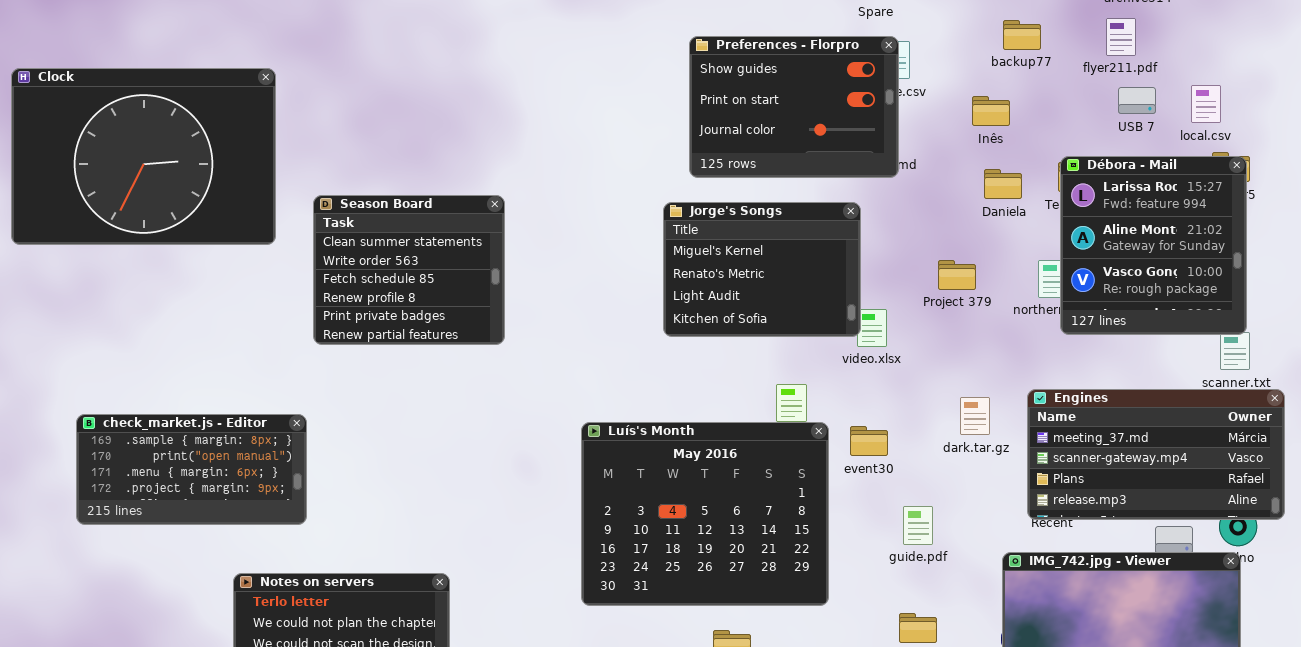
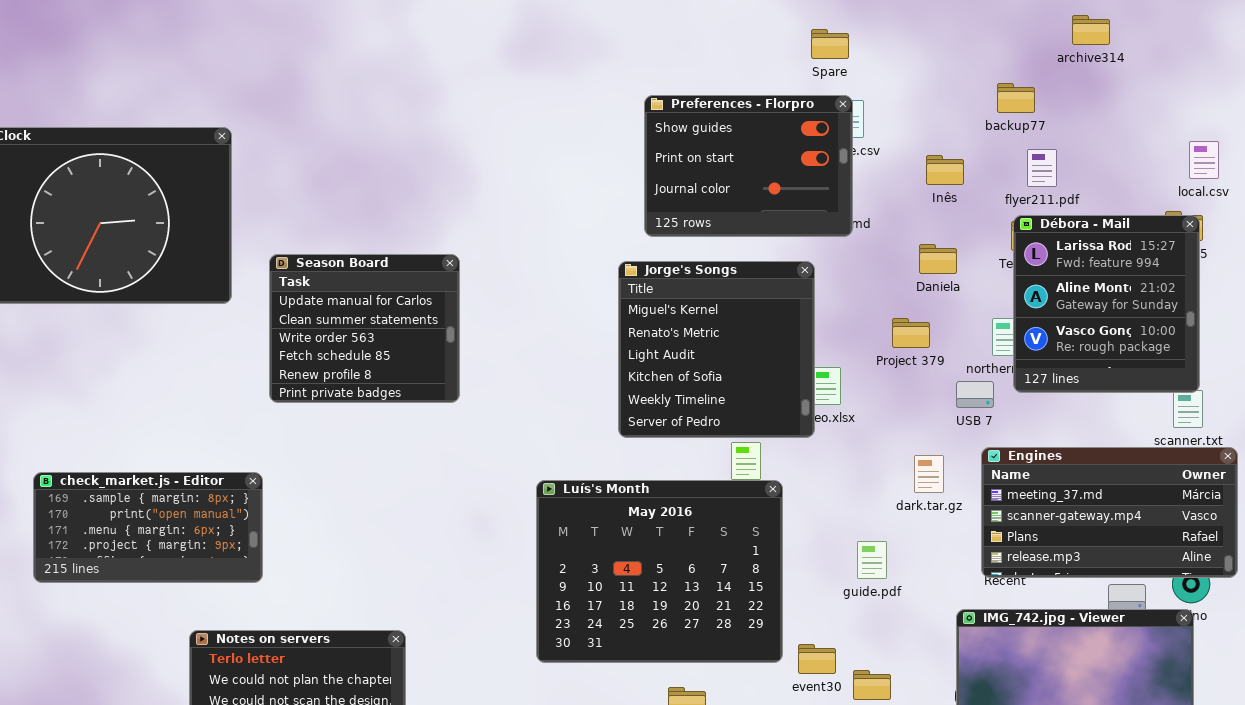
flyer211.pdf: [1106,18,1136,56] -> [1027,149,1057,187], moved
backup77: [1003,20,1041,50] -> [997,83,1035,113], moved
local.csv: [1191,85,1221,123] -> [1189,141,1219,179], moved
USB 7: [1118,87,1156,114] -> [956,381,994,408], moved
Daniela: [984,169,1022,199] -> [919,244,957,274], moved
Season Board: [313,195,505,345] -> [269,254,460,403], scrolled up 1 row
Jorge's Songs: [663,202,861,337] -> [618,261,815,438], resized
event30: [850,426,888,456] -> [798,644,836,674], moved
guide.pdf: [903,506,933,545] -> [857,541,887,579], moved

